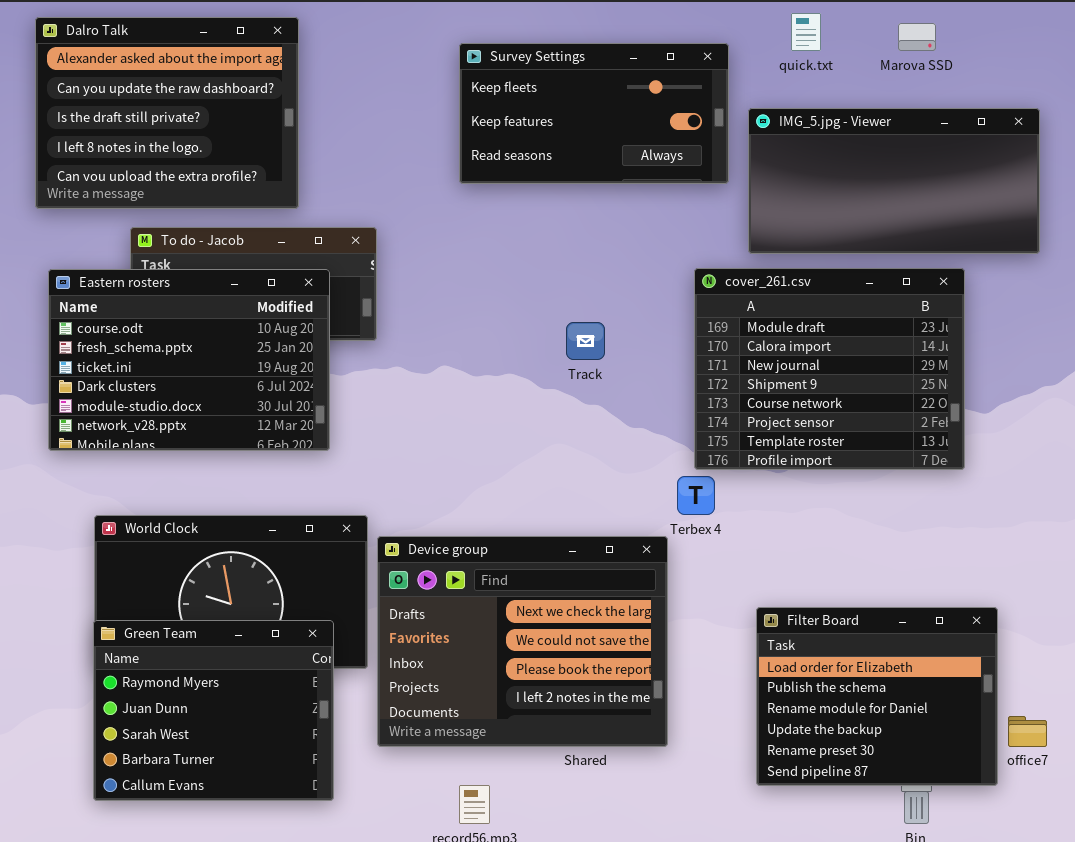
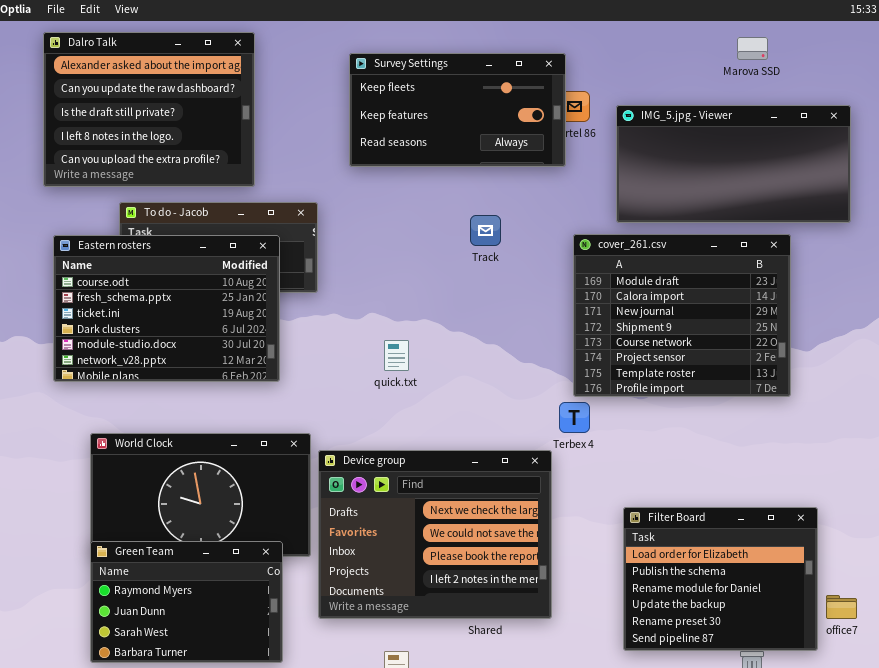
quick.txt: [791,13,821,51] -> [384,340,409,371], moved
Survey Settings: [459,43,729,184] -> [349,53,566,167], moved
Track: [566,322,605,360] -> [470,215,501,246], moved
Green Team: [93,620,334,801] -> [90,541,283,663], resized

